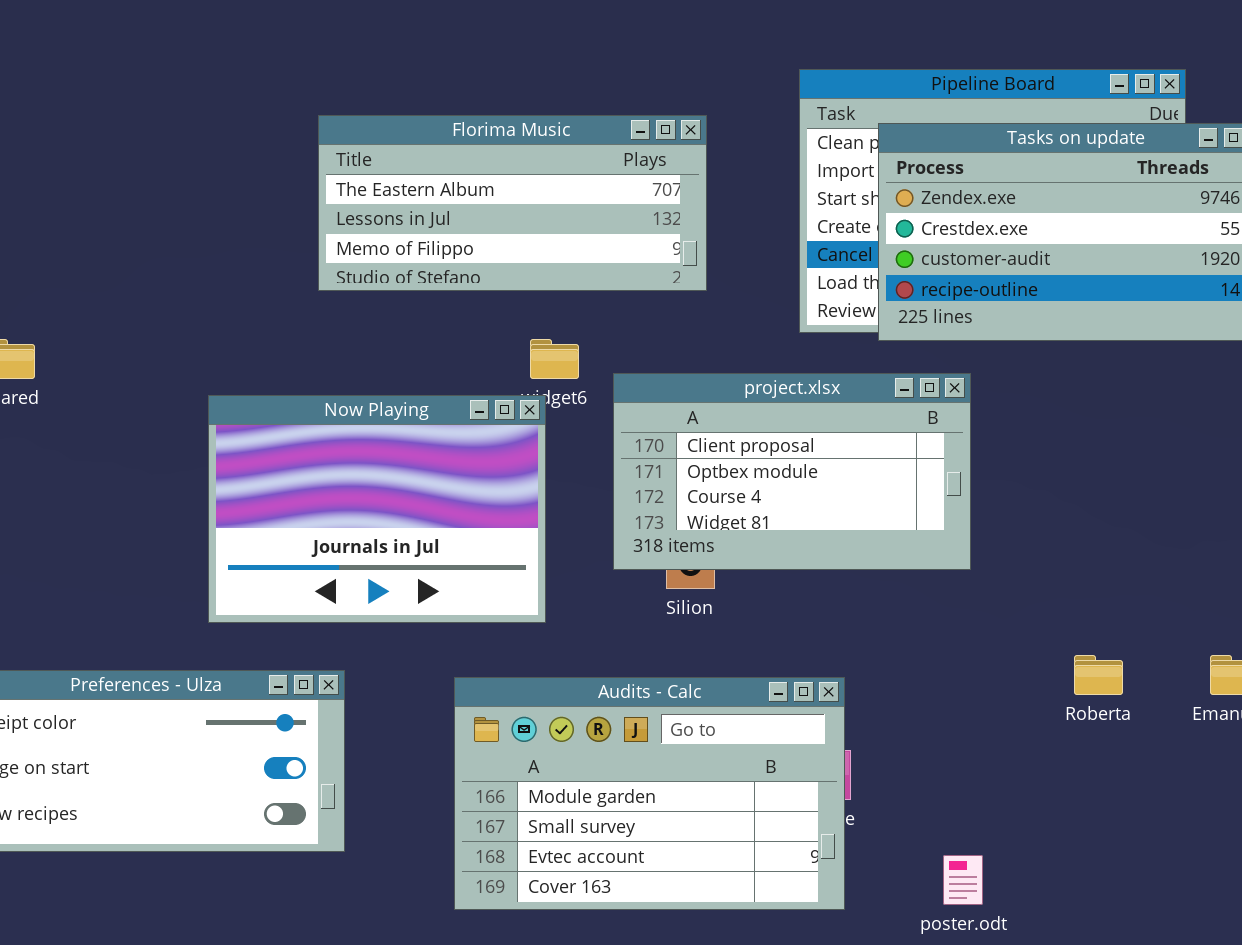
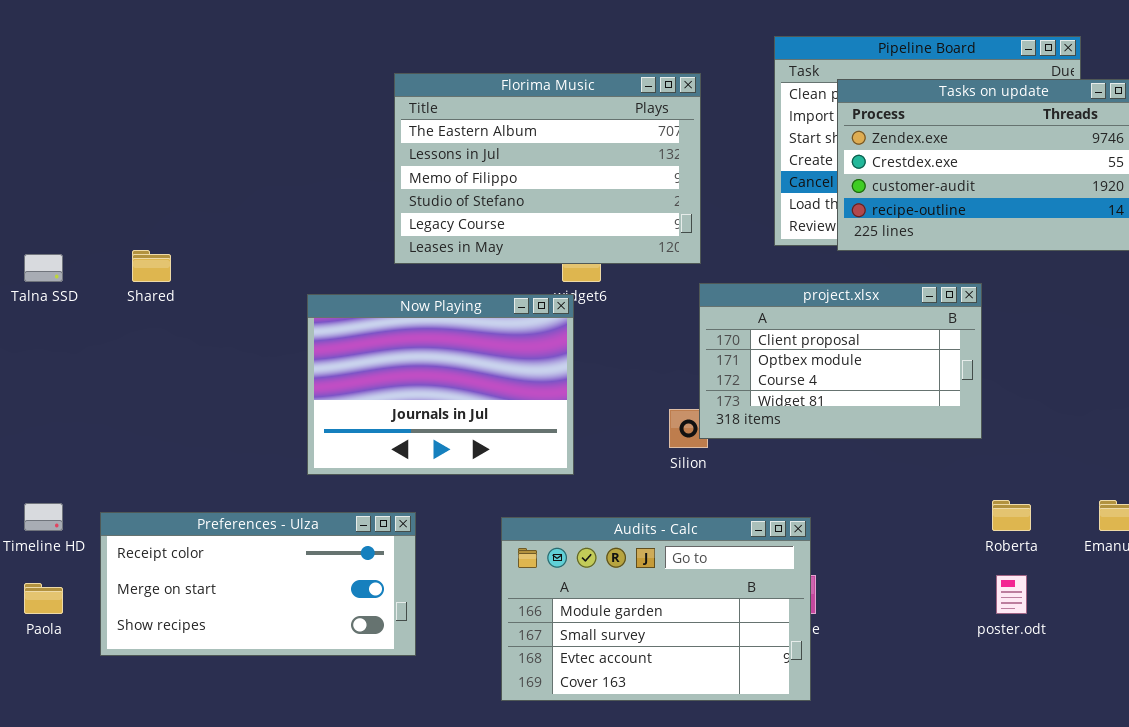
Florima Music: [318,115,707,291] -> [394,73,701,264], resized
project.xlsx: [613,373,971,570] -> [699,283,982,439], moved
poster.odt: [943,855,983,905] -> [996,575,1027,614], moved

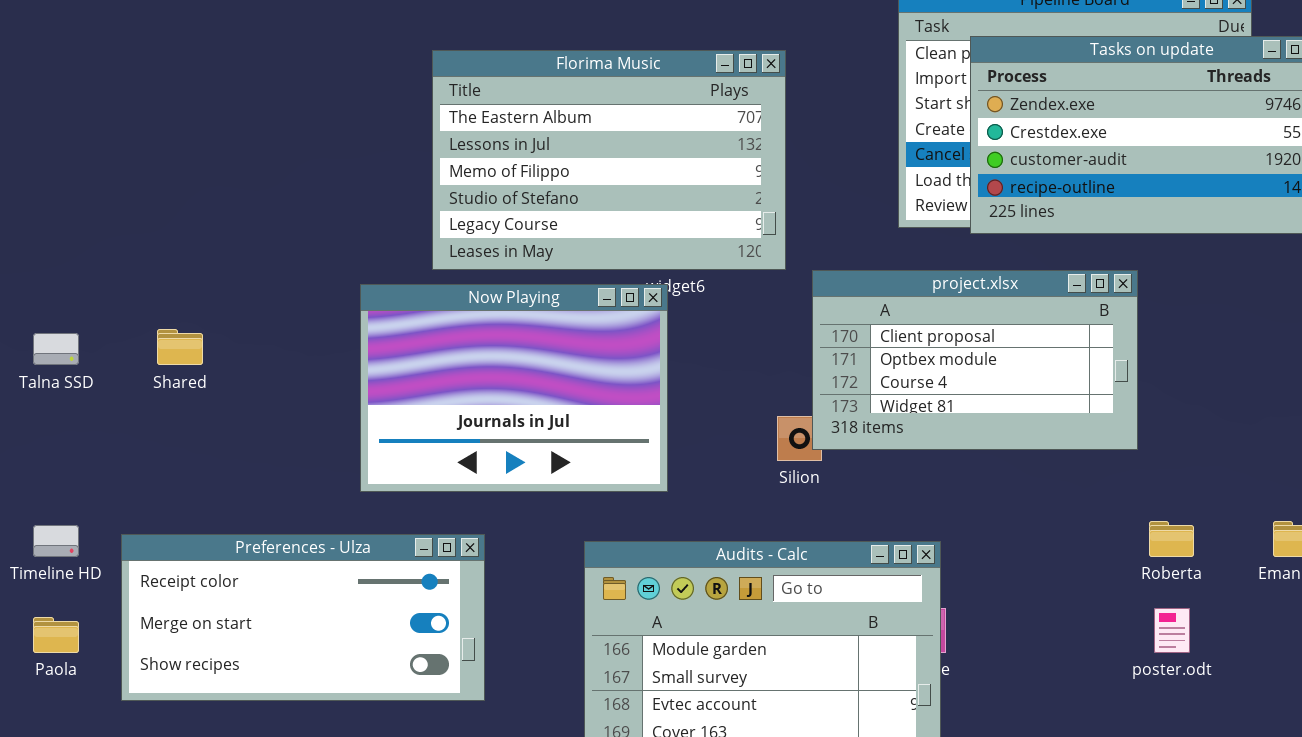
Florima Music: [394,73,701,264] -> [432,50,786,270], moved
Shared: [132,250,171,282] -> [157,329,203,365], moved
Talna SSD: [24,254,63,282] -> [33,333,79,365], moved

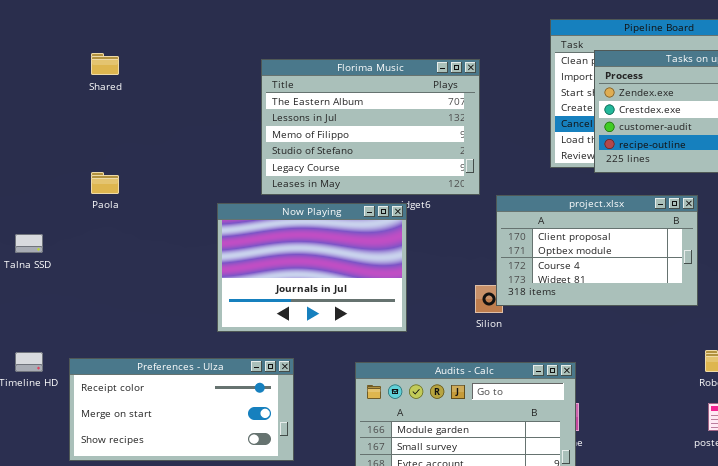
Shared: [157,329,203,365] -> [91,53,119,75], moved
Paola: [33,617,79,653] -> [91,172,119,194], moved

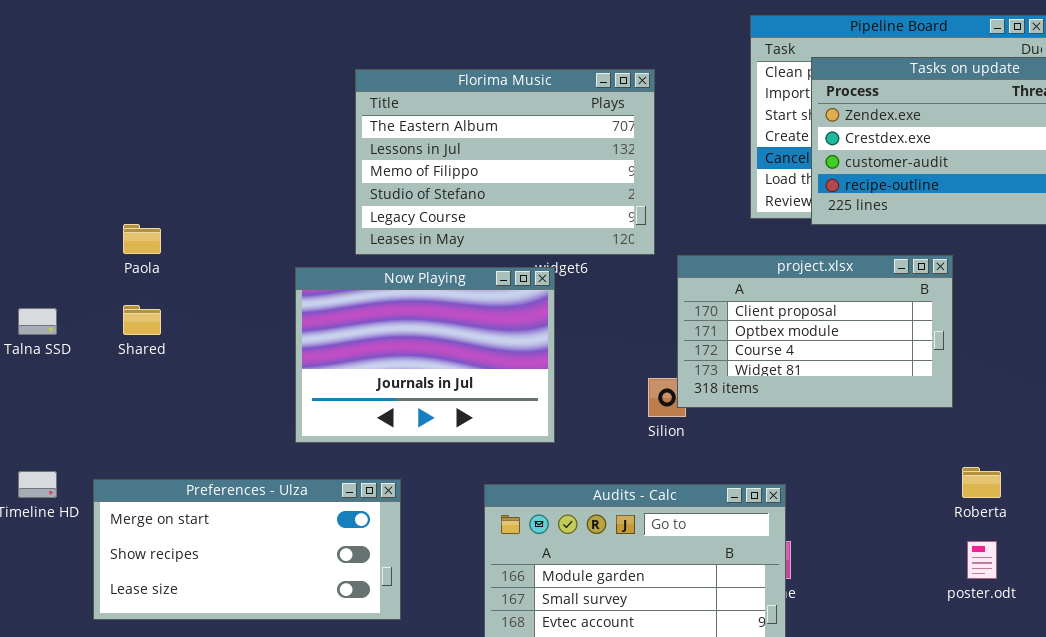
Shared: [91,53,119,75] -> [123,305,161,335], moved
Preferences - Ulza: [69,358,294,461] -> [93,479,401,620], scrolled down 1 row

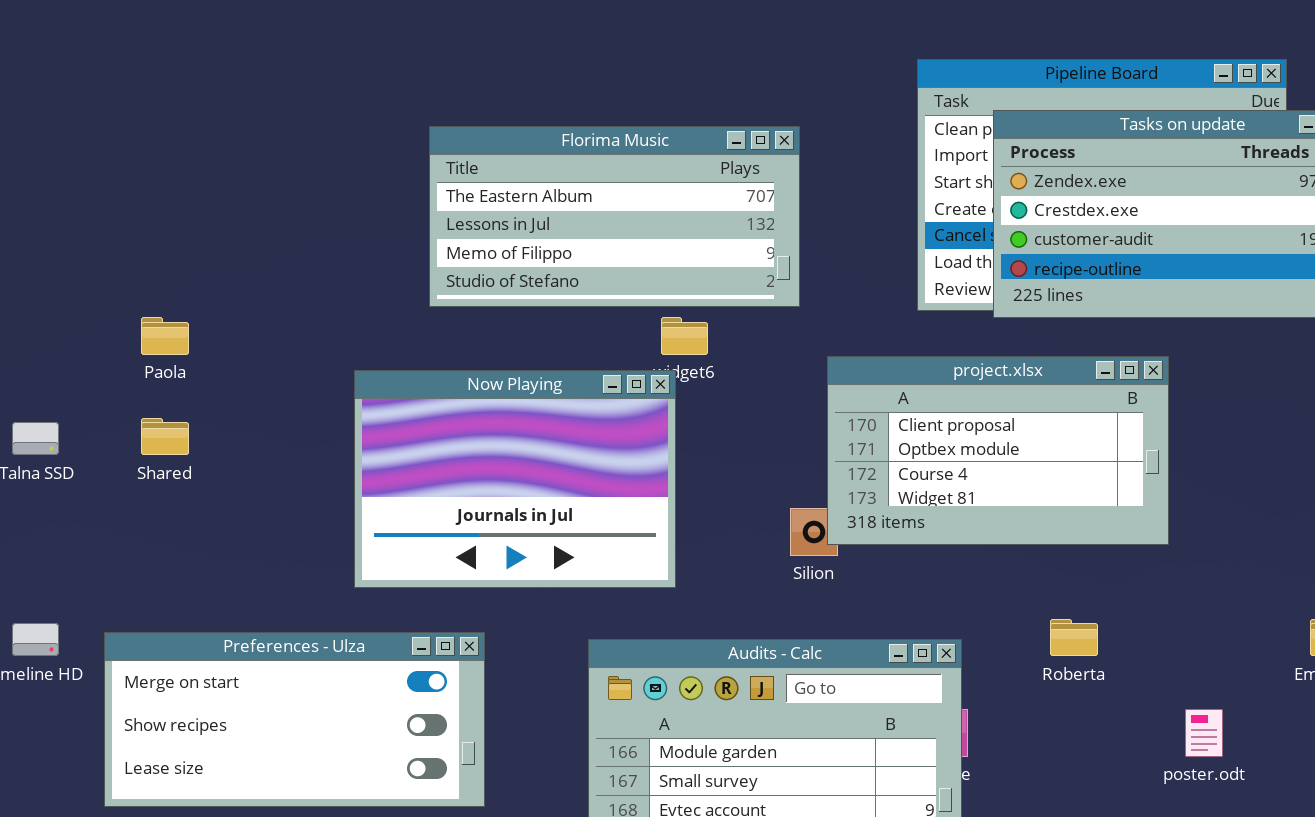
Florima Music: [355,69,655,255] -> [429,126,800,307], resized
Roberta: [962,467,1001,498] -> [1050,619,1098,656], moved

